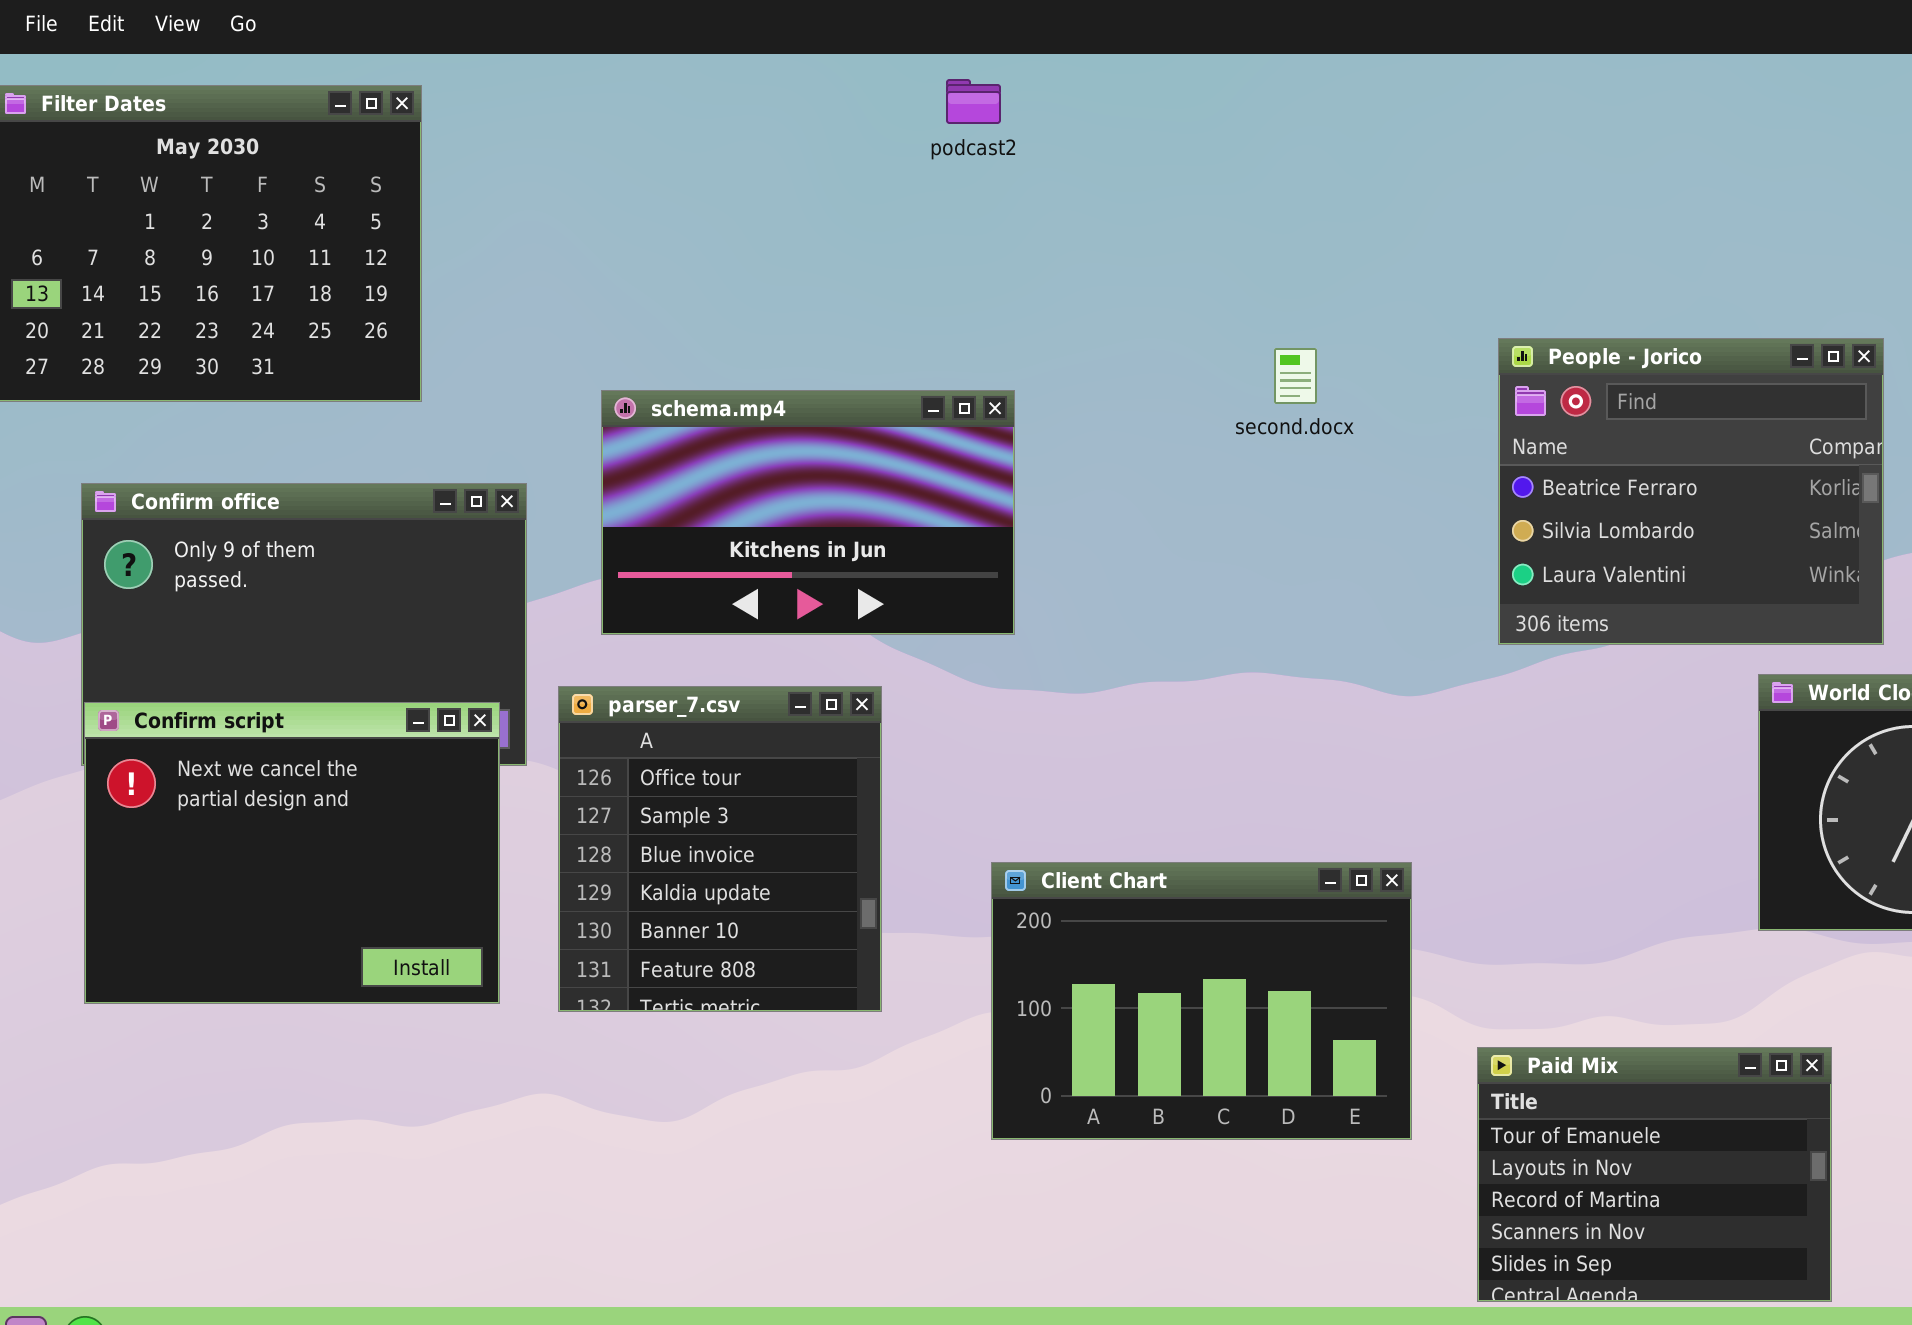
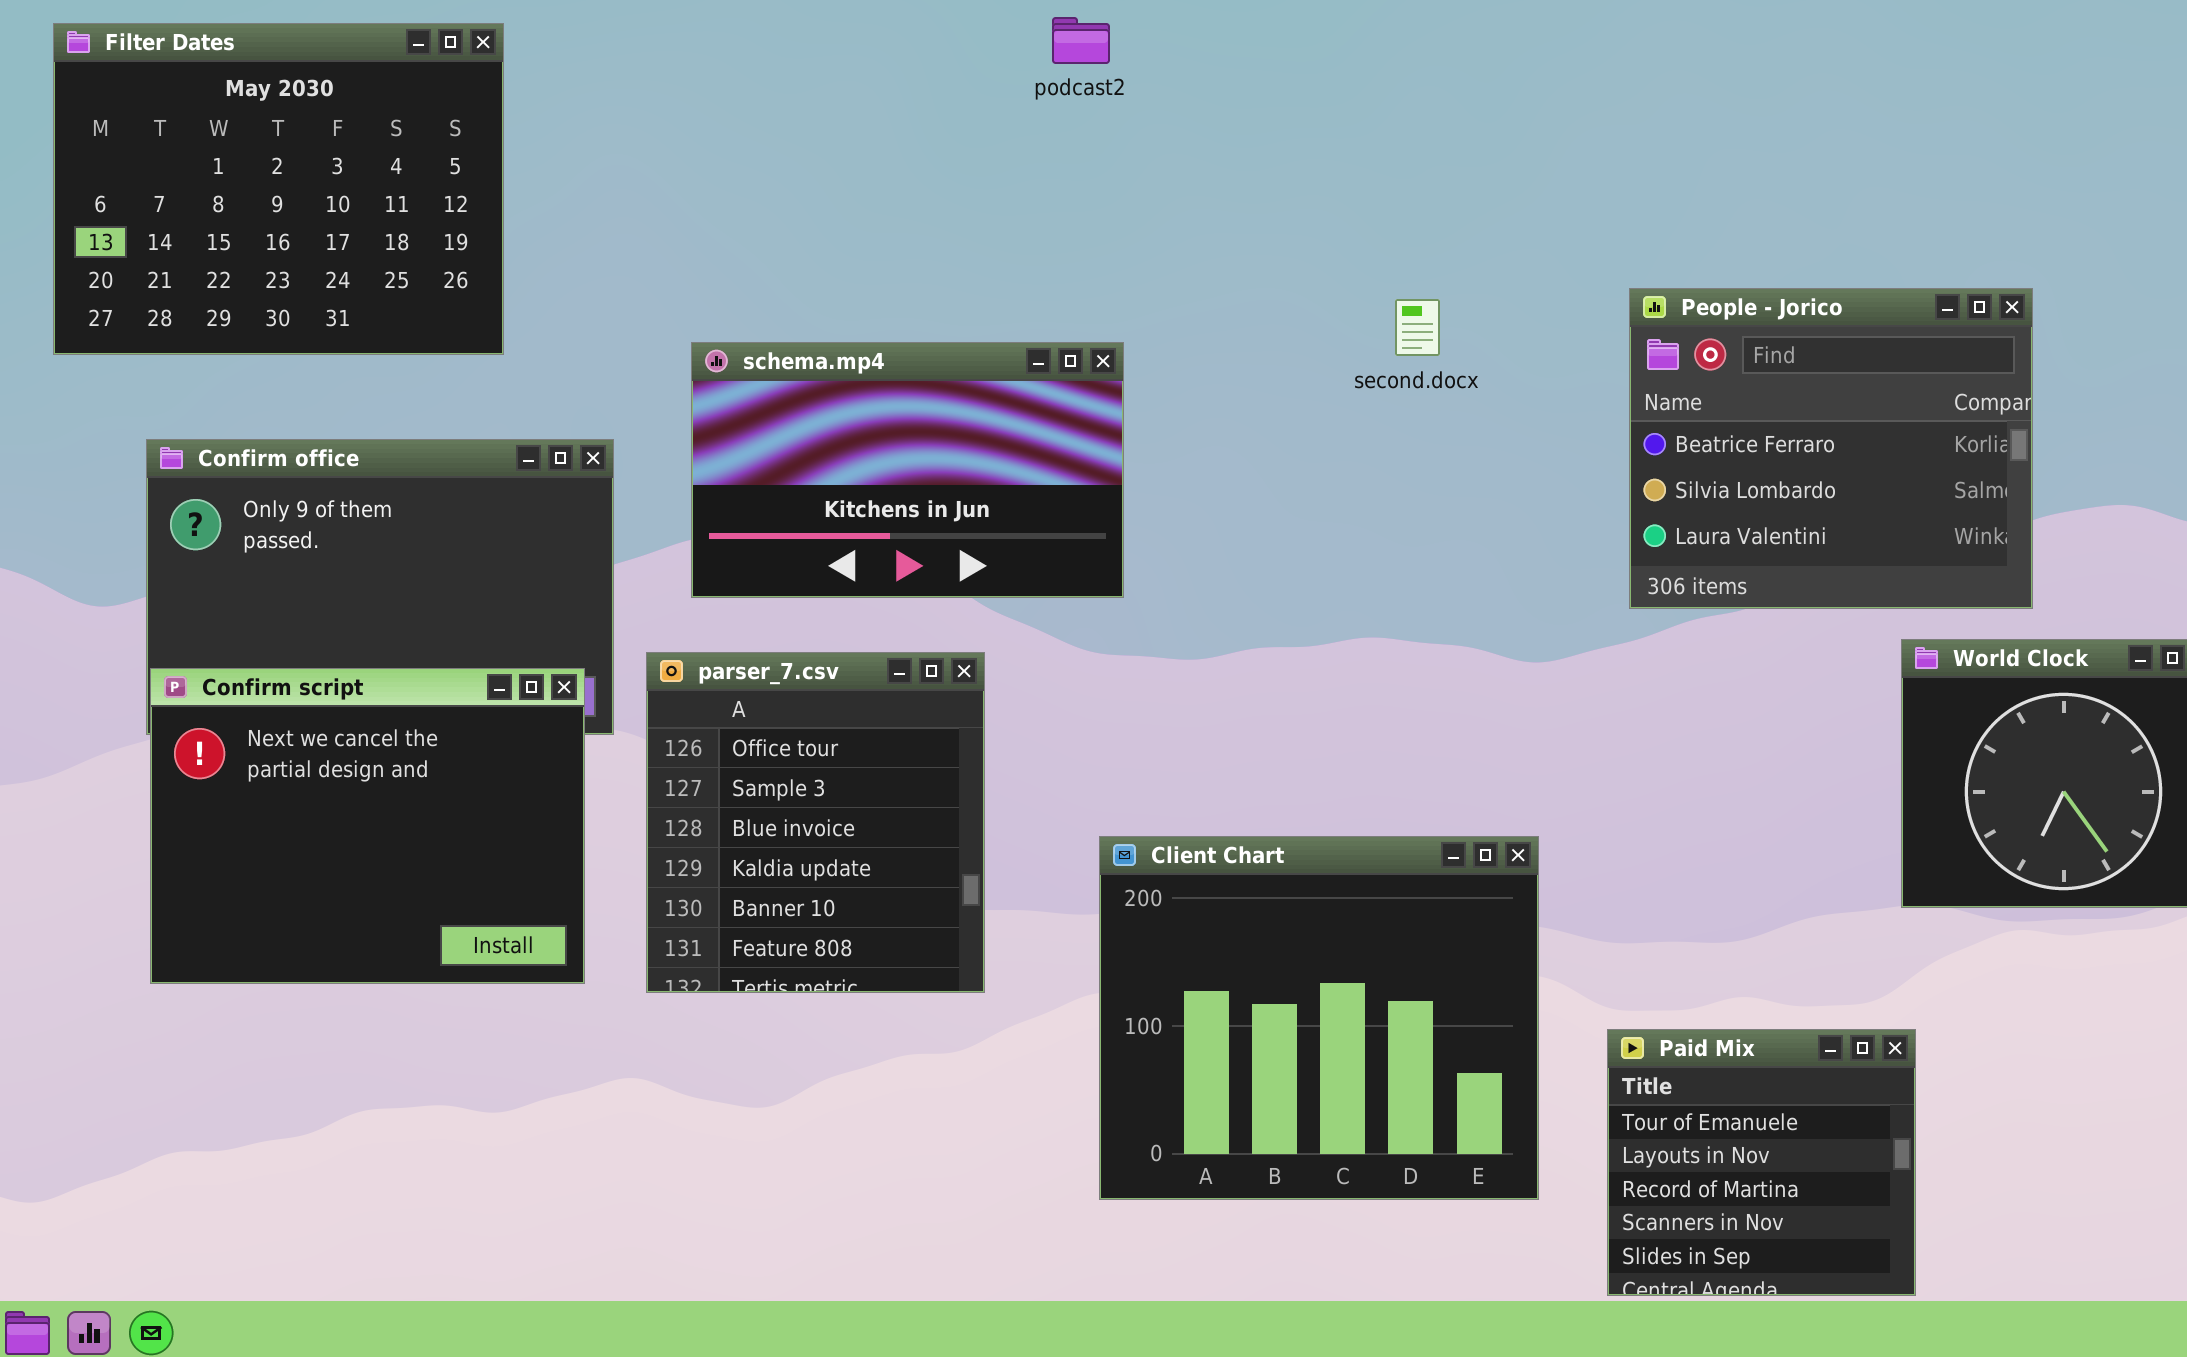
Client Chart: [991,862,1412,1140] -> [1099,836,1539,1200], resized
Paid Mix: [1477,1047,1832,1302] -> [1607,1029,1916,1296], resized

